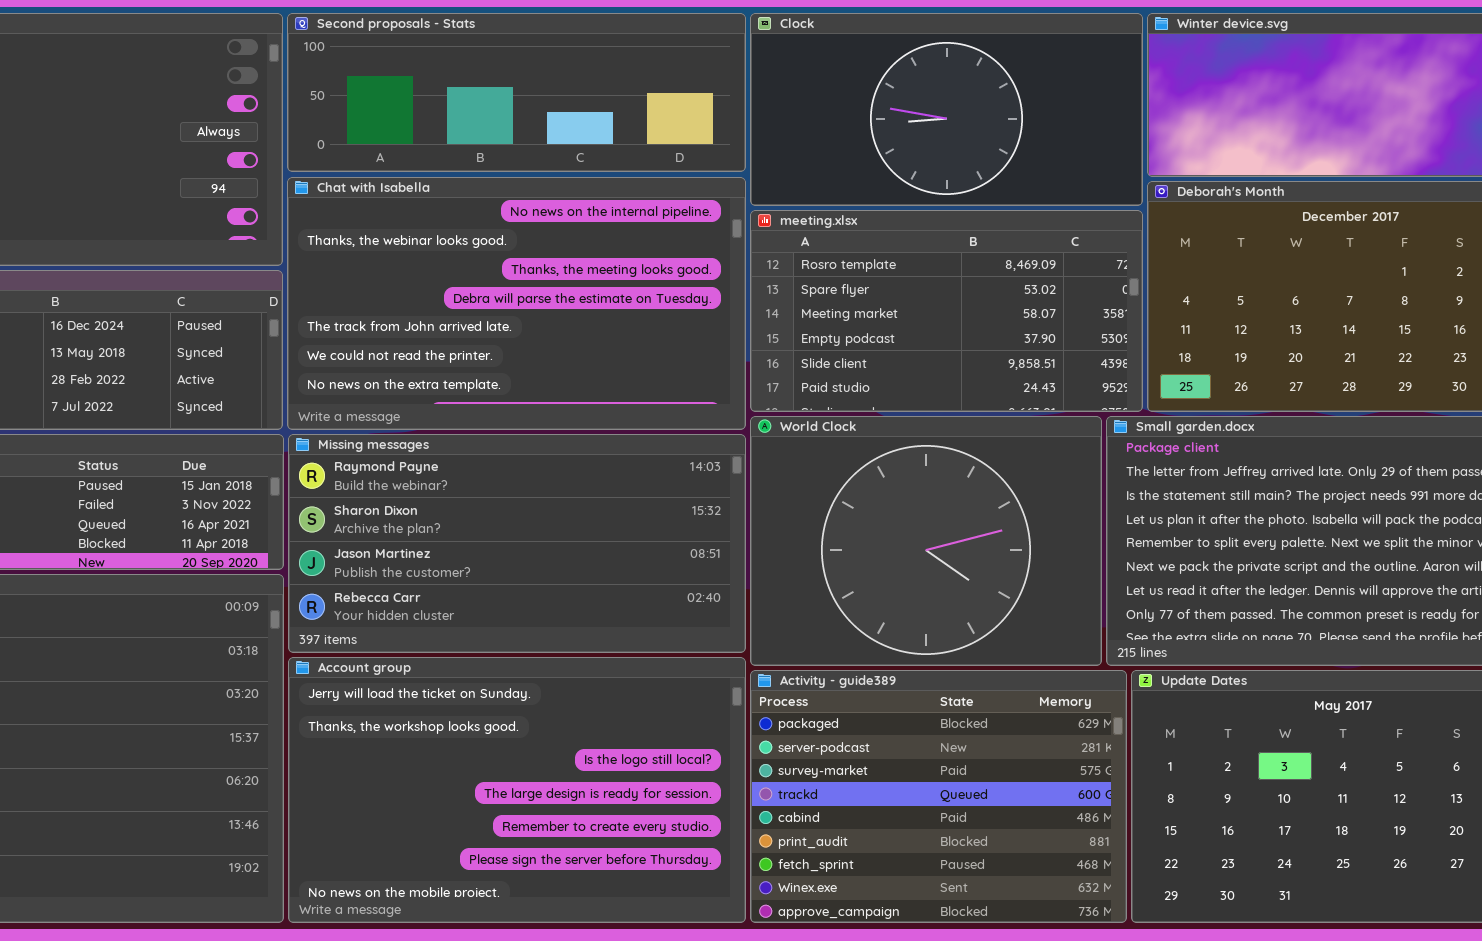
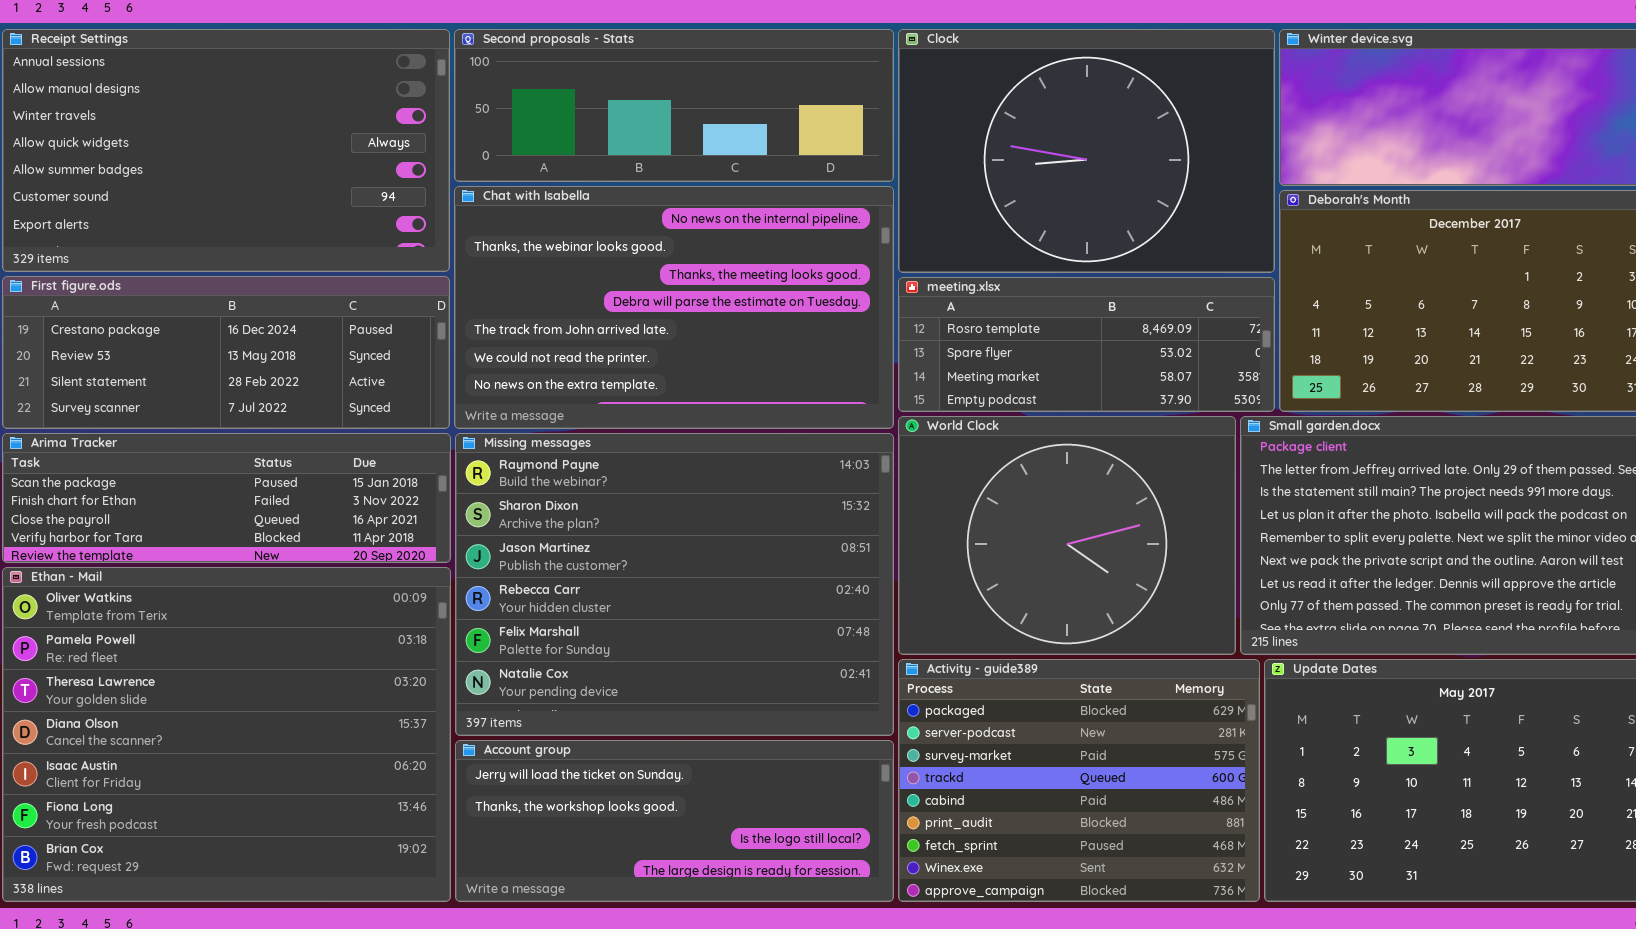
Clock: [750,13,1143,206] -> [898,29,1275,273], resized
meeting.xlsx: [750,210,1143,412] -> [898,277,1275,412], resized
Missing messages: [288,434,746,653] -> [455,433,894,736], resized
Account group: [288,657,746,923] -> [455,740,894,902], resized

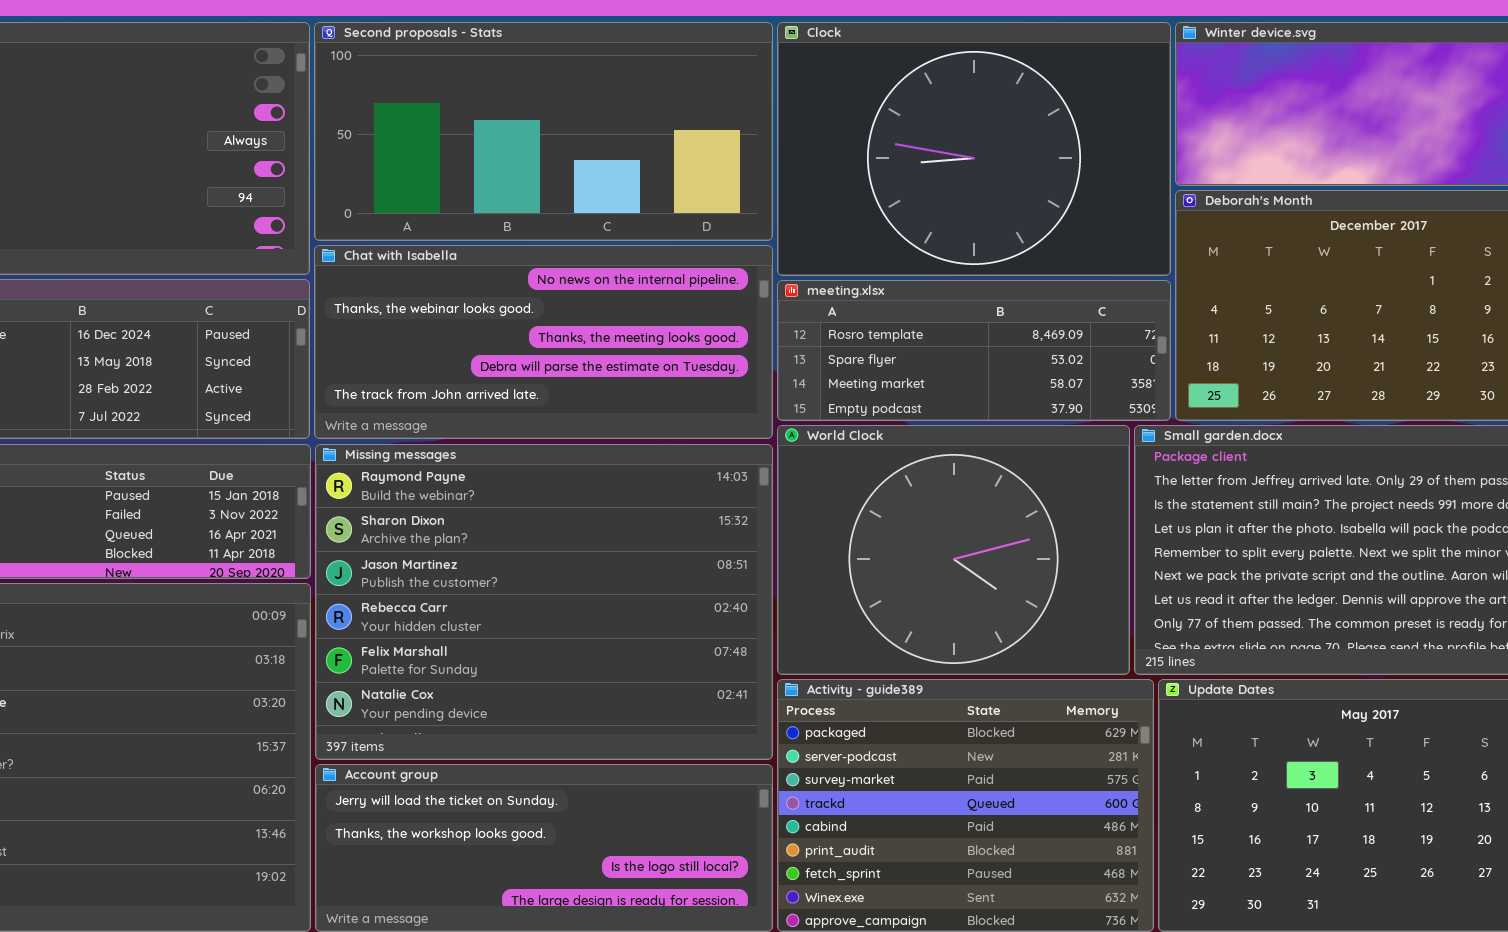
Second proposals - Stats: [454,29,894,182] -> [314,22,773,241], resized
Chat with Isabella: [454,186,894,429] -> [314,245,773,439], resized

